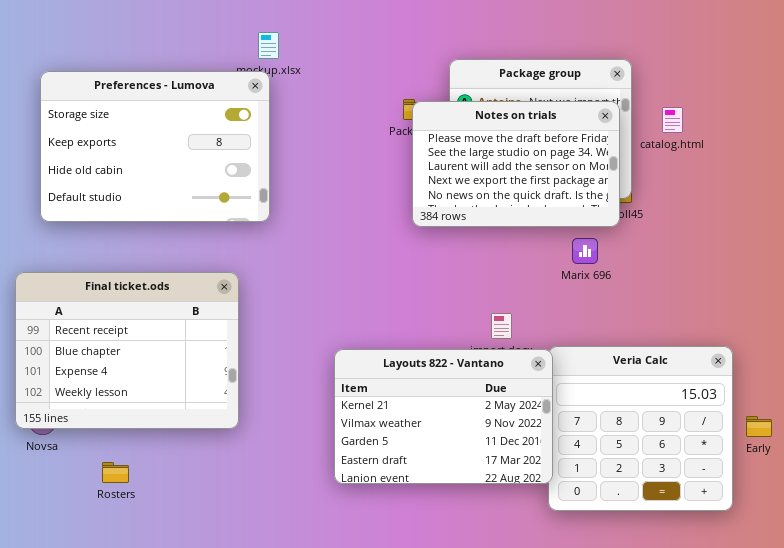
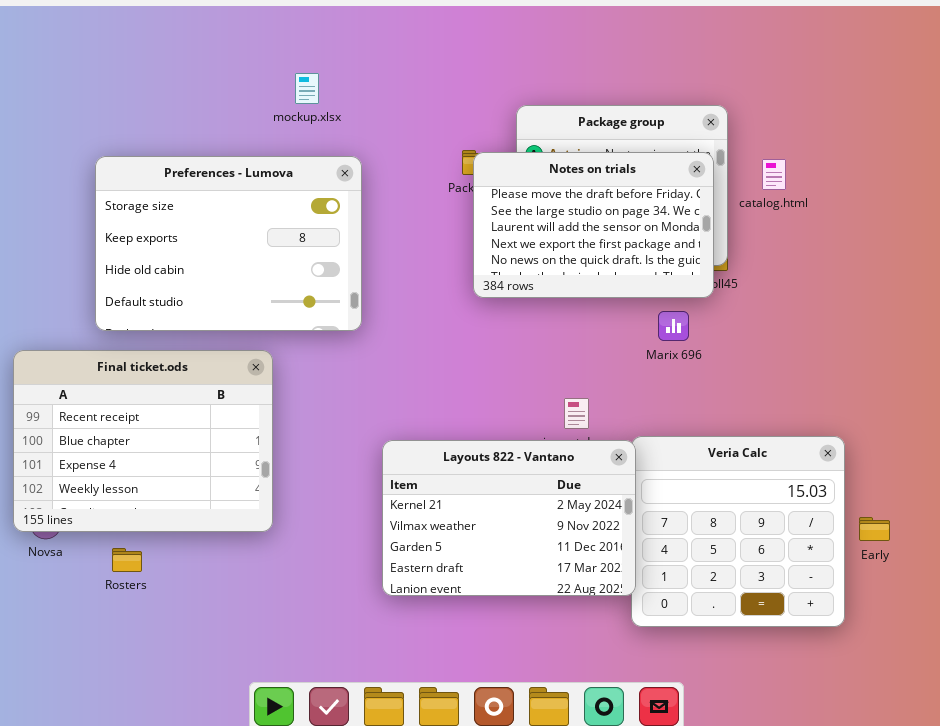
Preferences - Lumova: [40,71,270,222] -> [95,156,362,331], moved
Rosters: [102,462,129,483] -> [112,548,142,572], moved

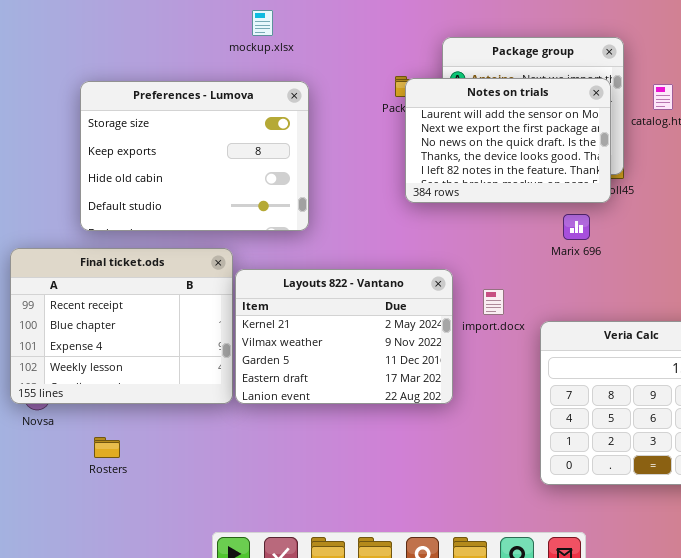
Notes on trials: [473,152,714,298] -> [405,78,611,203], scrolled down 2 rows
Layouts 822 - Vantano: [382,440,636,596] -> [235,269,453,404], moved
Rosters: [112,548,142,572] -> [94,437,120,458], moved

